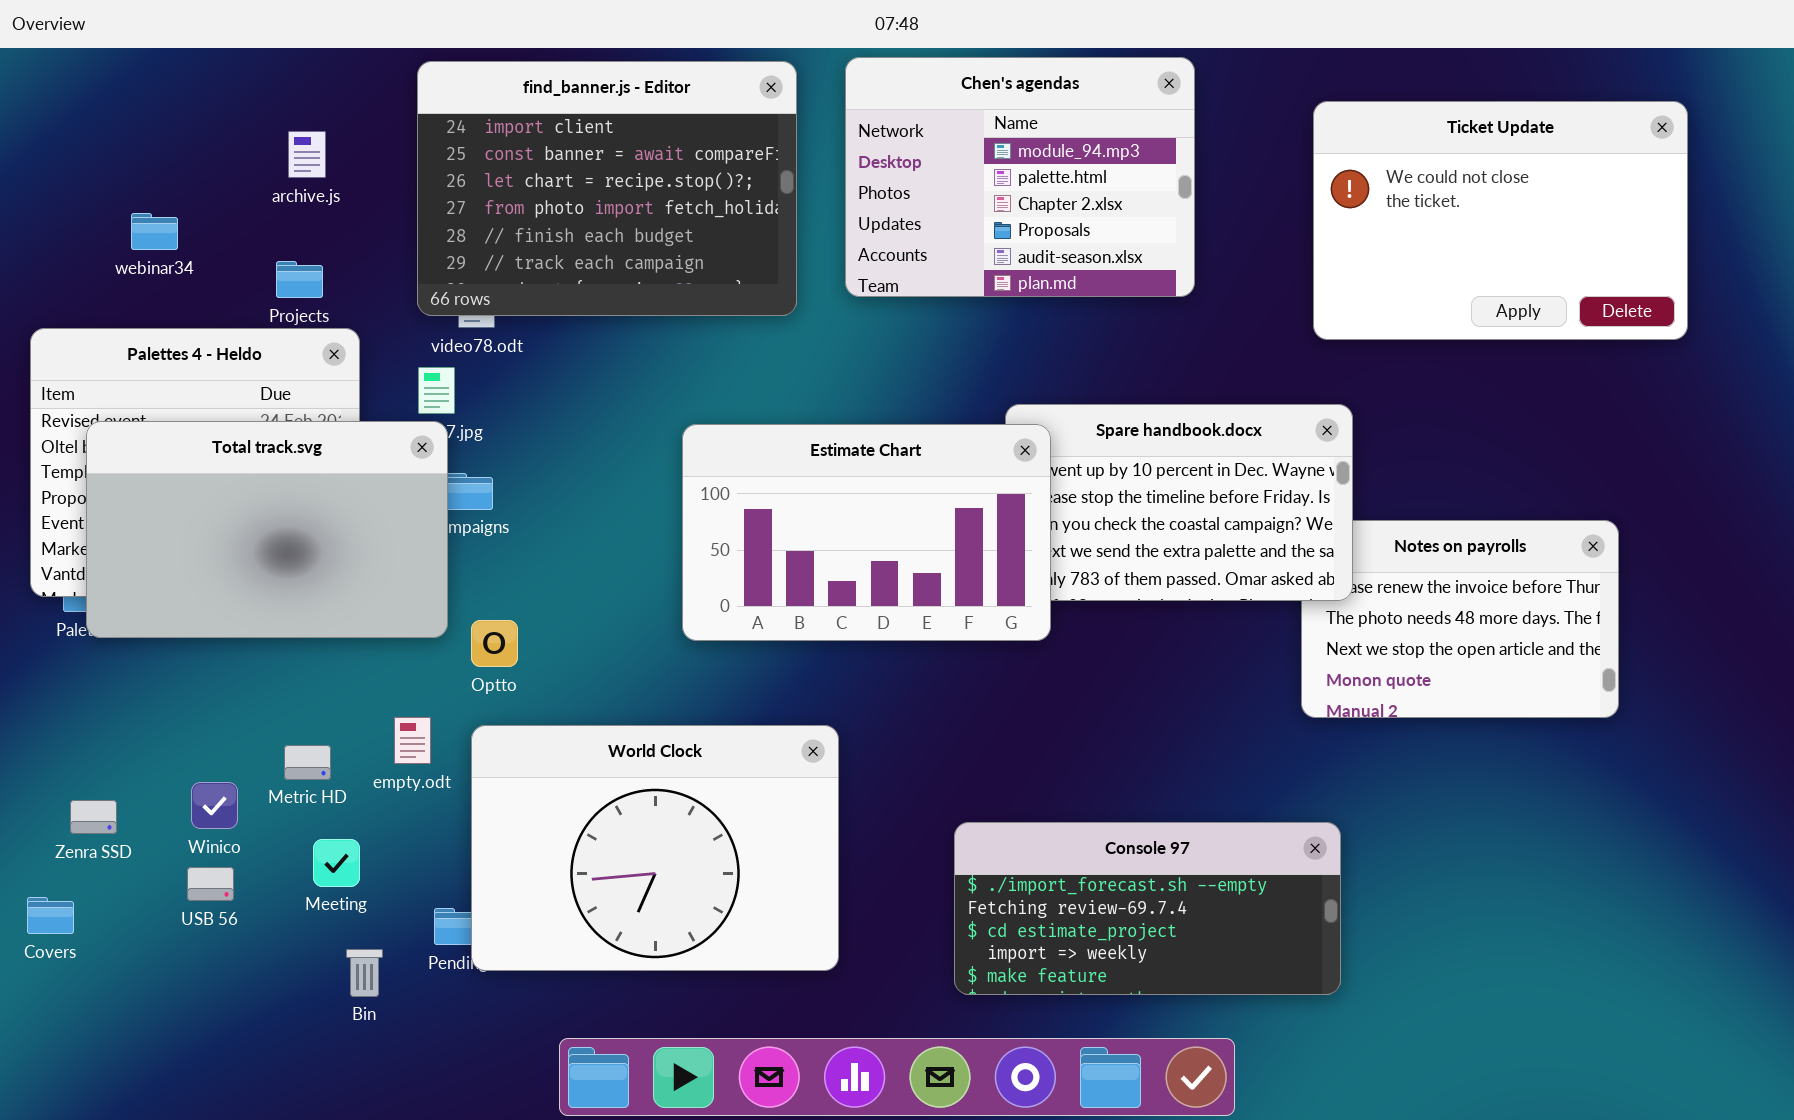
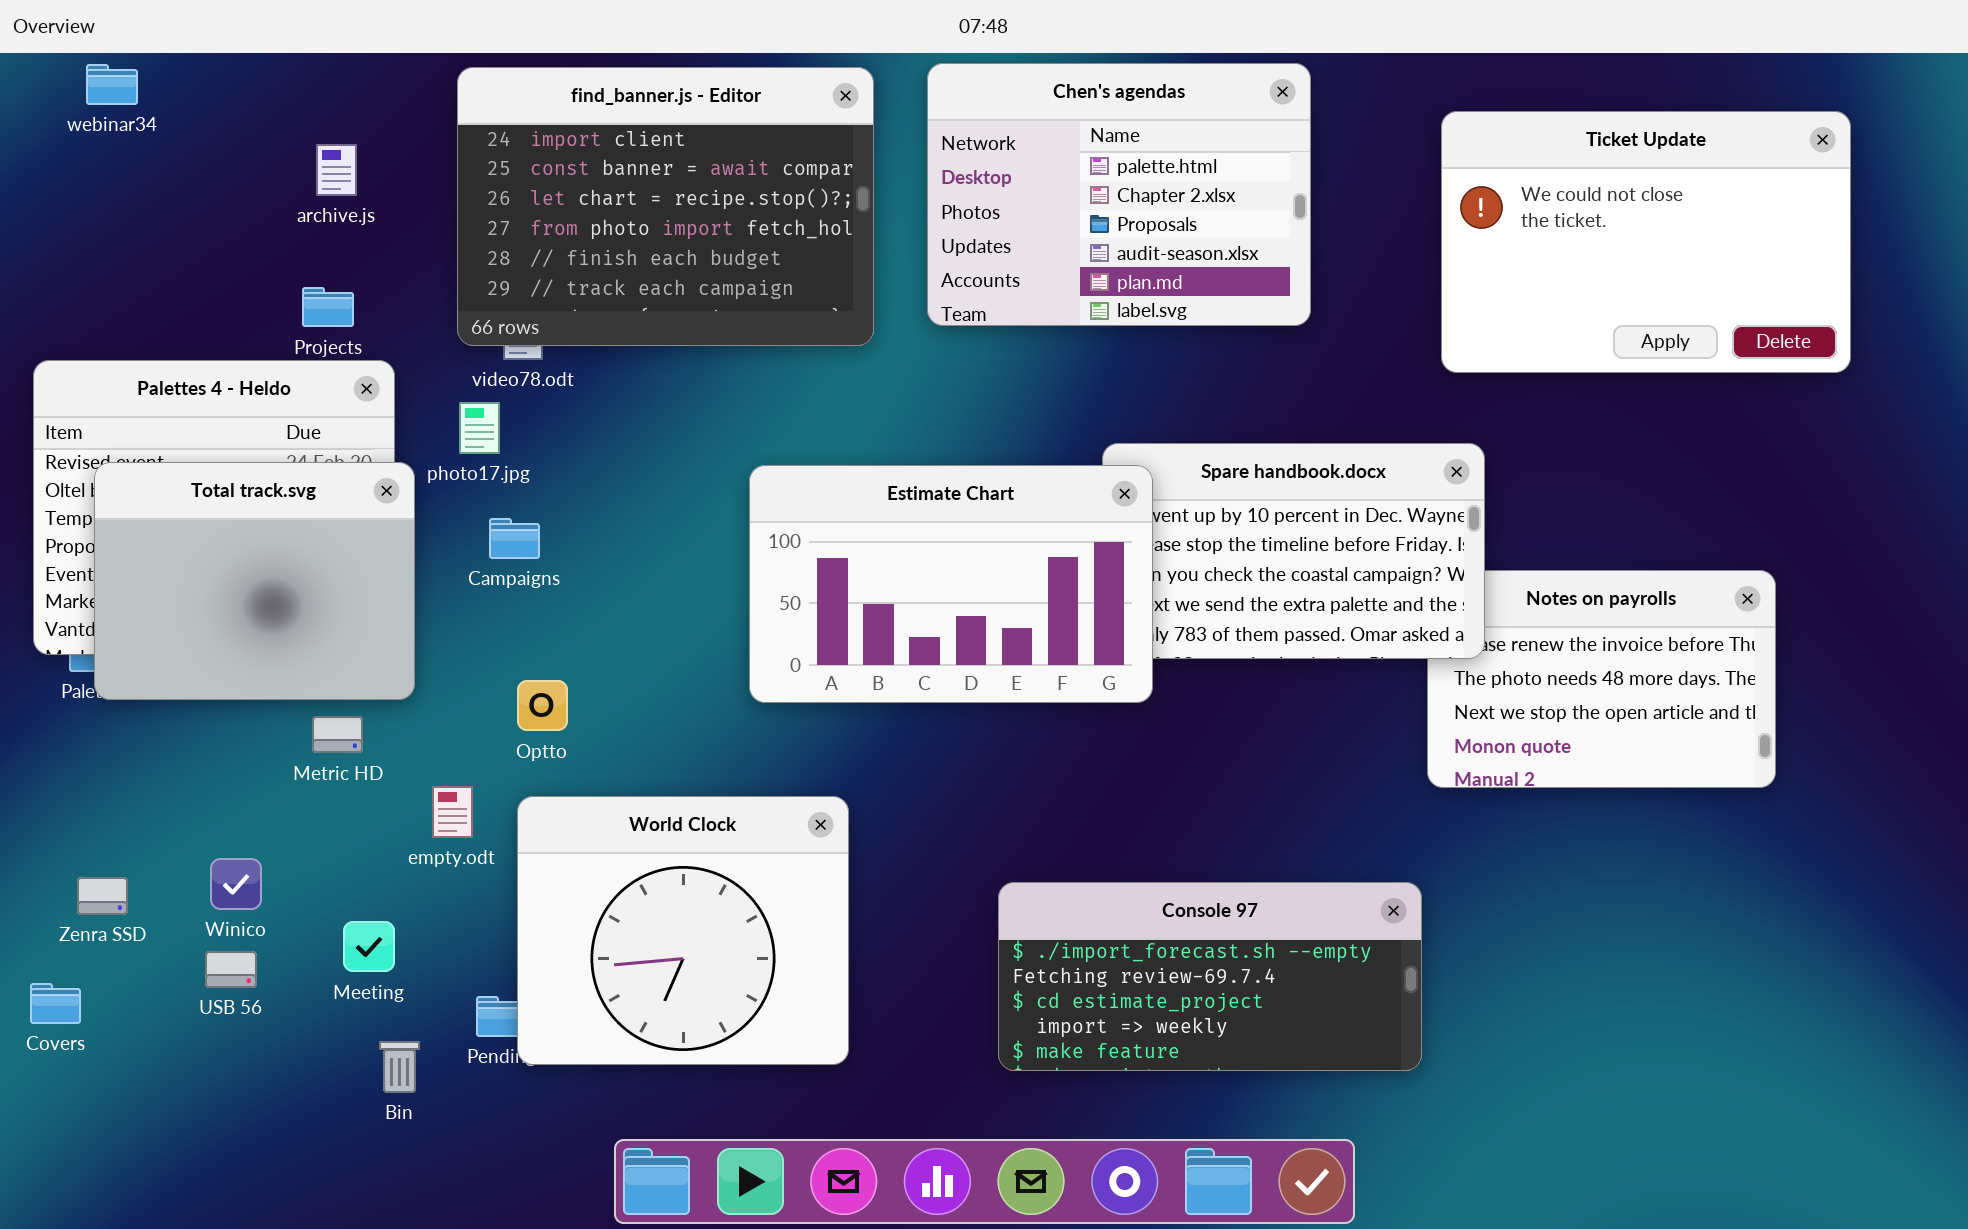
Chen's agendas: [845,57,1195,297] -> [927,63,1311,326], scrolled down 1 row
webinar34: [131,213,178,250] -> [86,64,138,105], moved
Total track.svg: [86,421,448,638] -> [94,462,415,700], resized
World Clock: [471,725,839,971] -> [517,796,849,1065], resized
Metric HD: [284,745,331,780] -> [312,716,363,753], moved
Console 97: [954,822,1341,995] -> [998,882,1422,1071], moved

